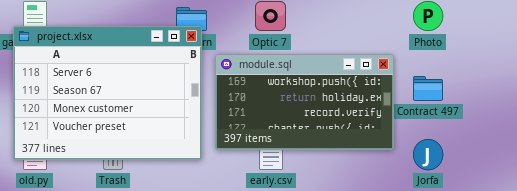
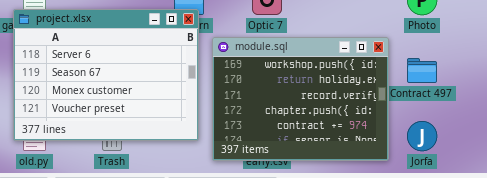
module.sql: [215,54,394,150] -> [212,37,389,161], resized

